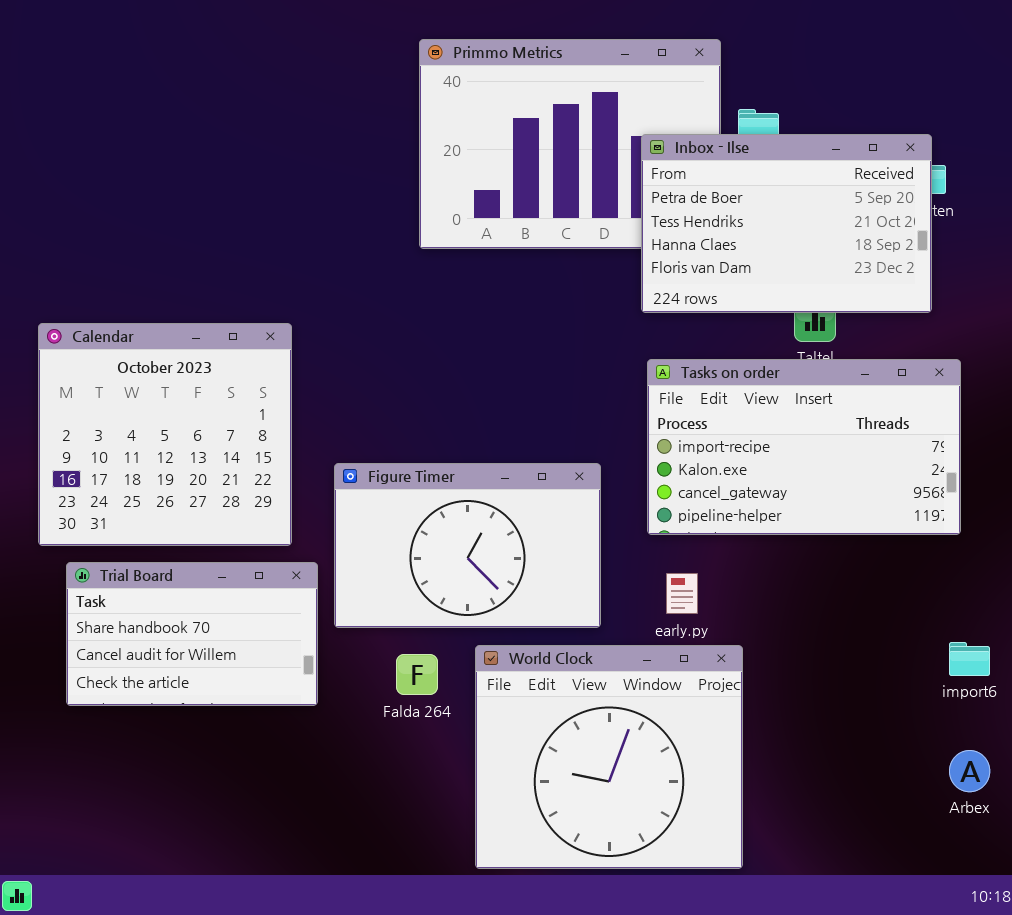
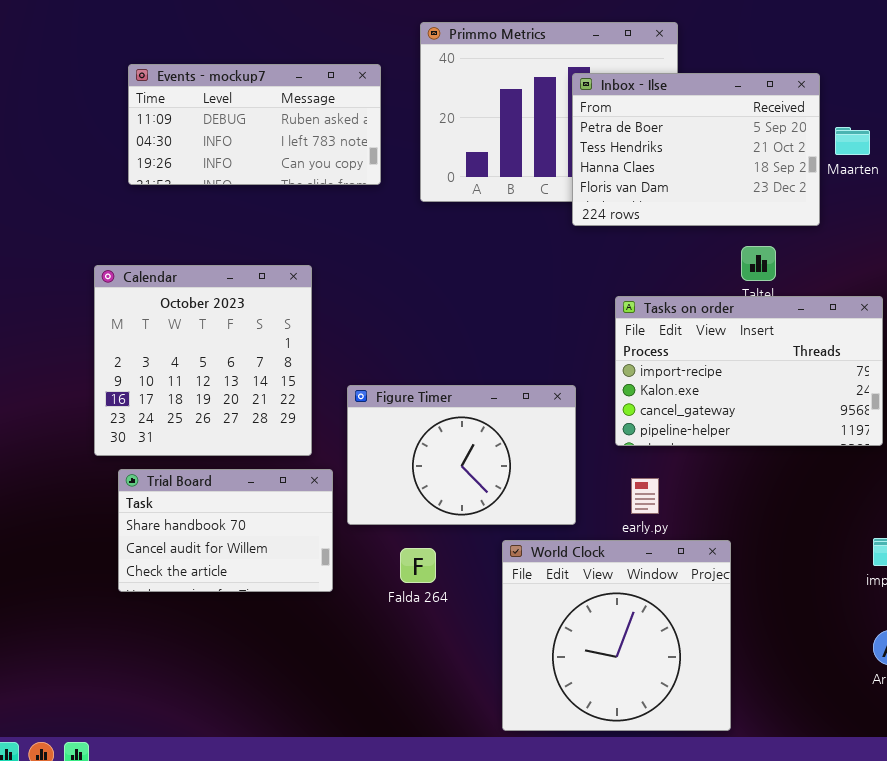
Events - mockup7: none -> [128,64,381,185], opened
Inbox - Ilse: [641,134,932,313] -> [572,73,820,226], moved
World Clock: [475,645,743,869] -> [502,540,731,731], moved

